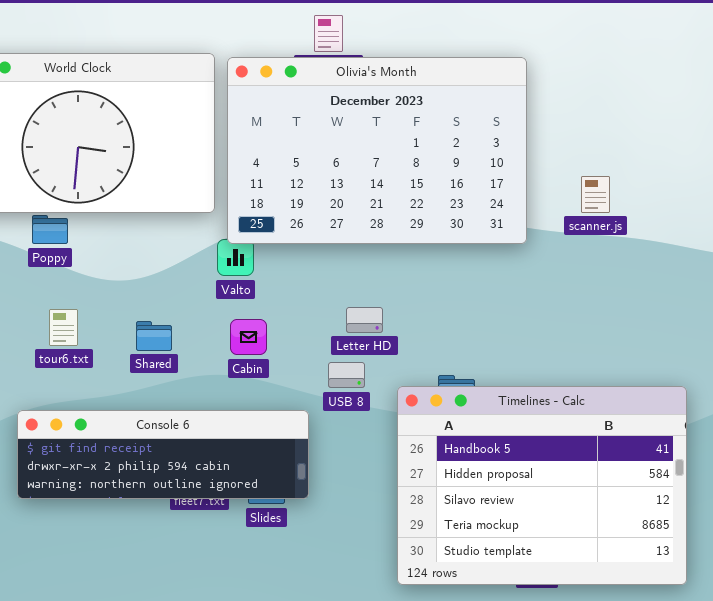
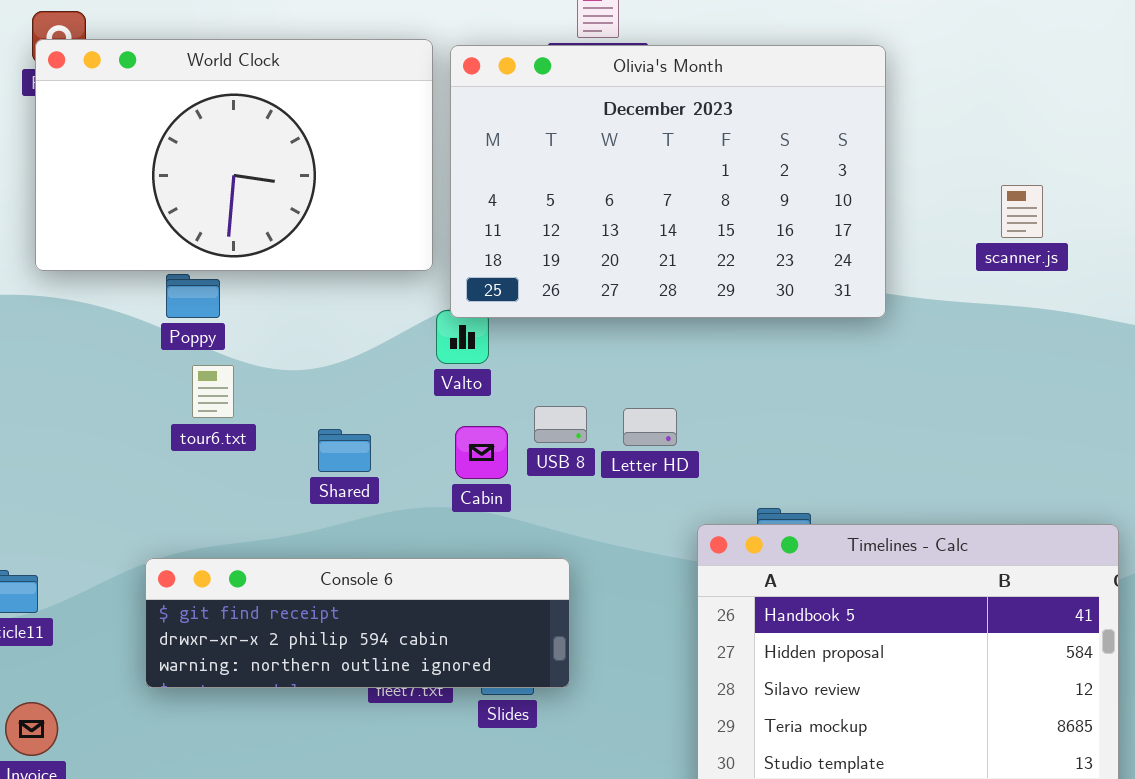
scanner.js: [581,176,610,213] -> [1001,185,1043,238], moved
tour6.txt: [49,309,78,346] -> [192,365,234,418], moved
USB 8: [328,362,365,388] -> [534,406,587,443], moved

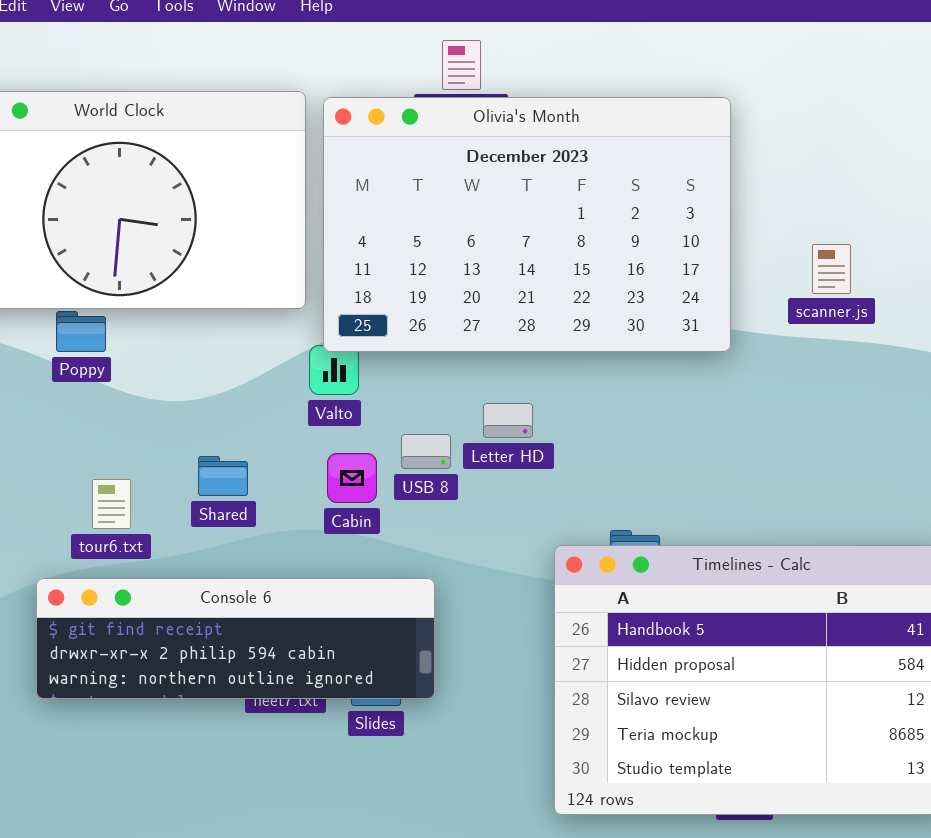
scanner.js: [1001,185,1043,238] -> [812,244,851,294], moved
tour6.txt: [192,365,234,418] -> [92,479,131,529], moved
Letter HD: [623,408,677,446] -> [483,403,533,438], moved

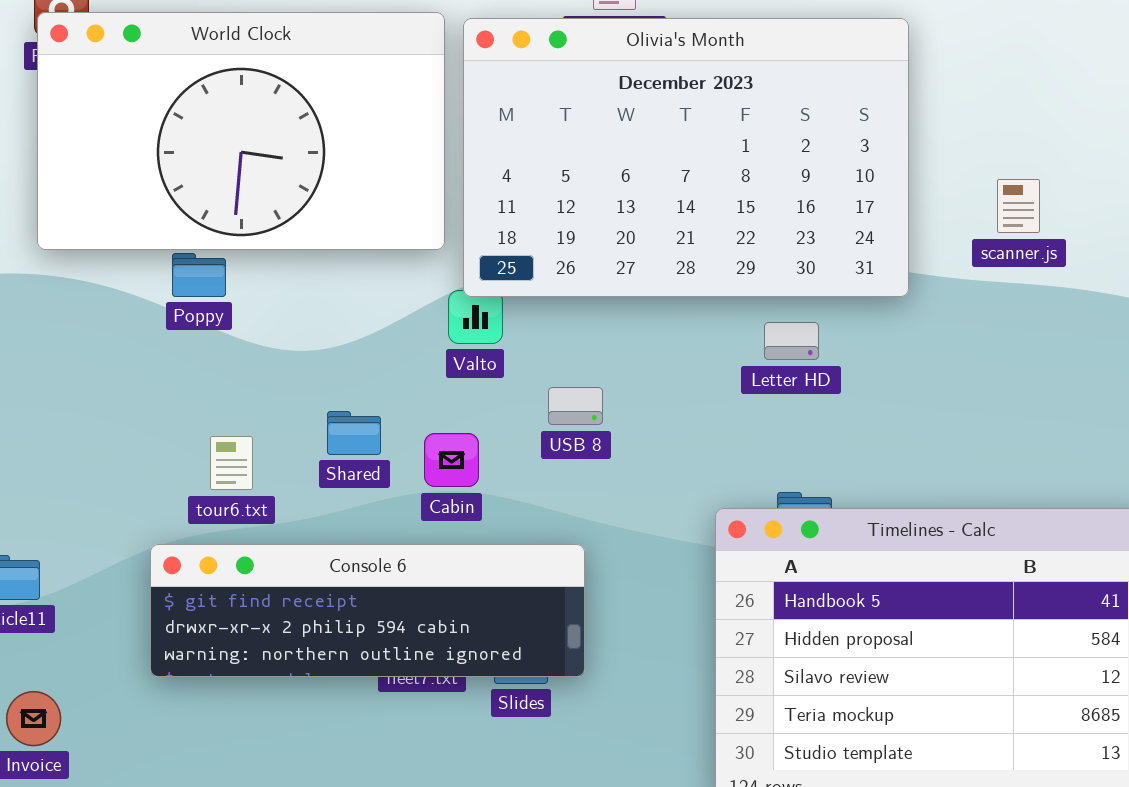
Letter HD: [483,403,533,438] -> [764,322,819,360], moved
Cabin: [327,453,377,503] -> [424,433,479,487], moved

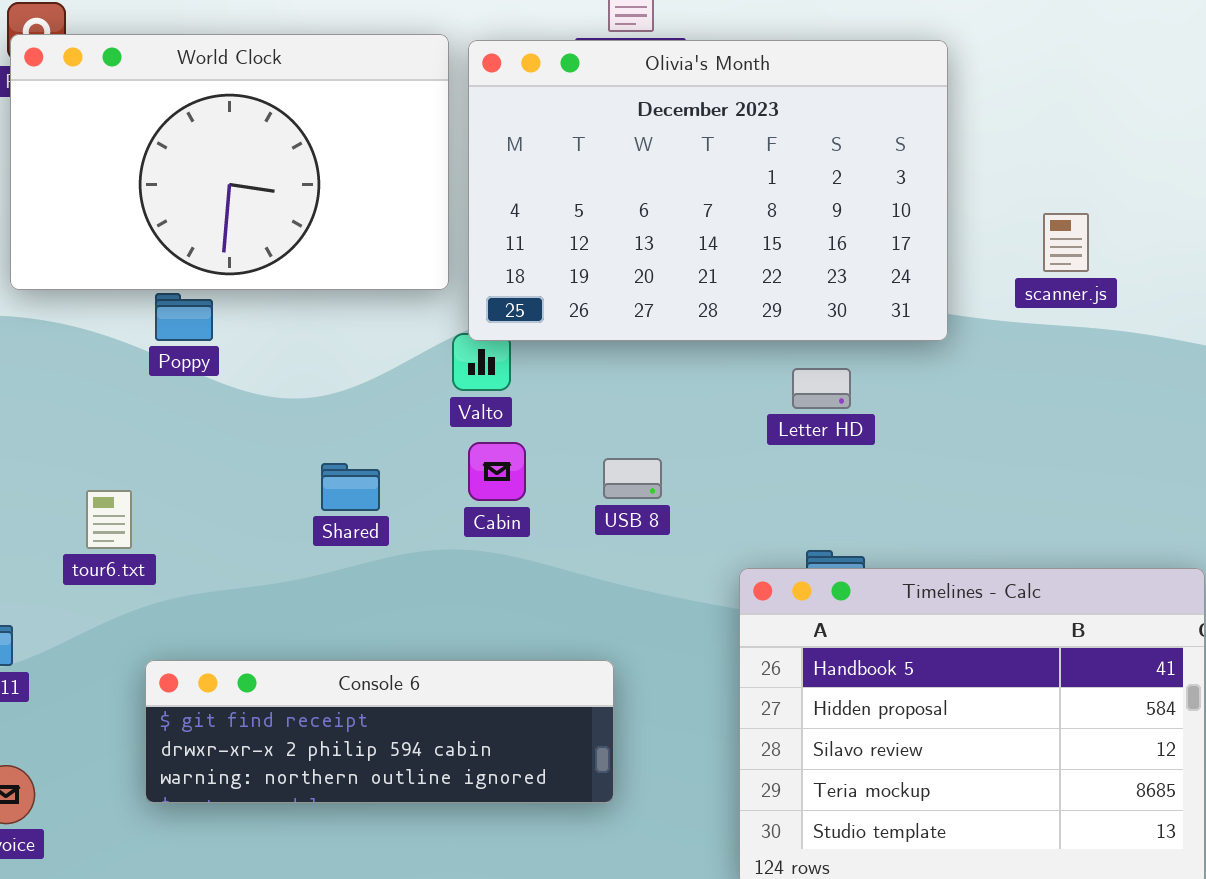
USB 8: [548,387,603,425] -> [603,458,662,499], moved
Cabin: [424,433,479,487] -> [468,442,526,501], moved
tour6.txt: [210,436,253,490] -> [86,490,132,549], moved
Console 6: [150,544,585,677] -> [145,660,614,803], moved

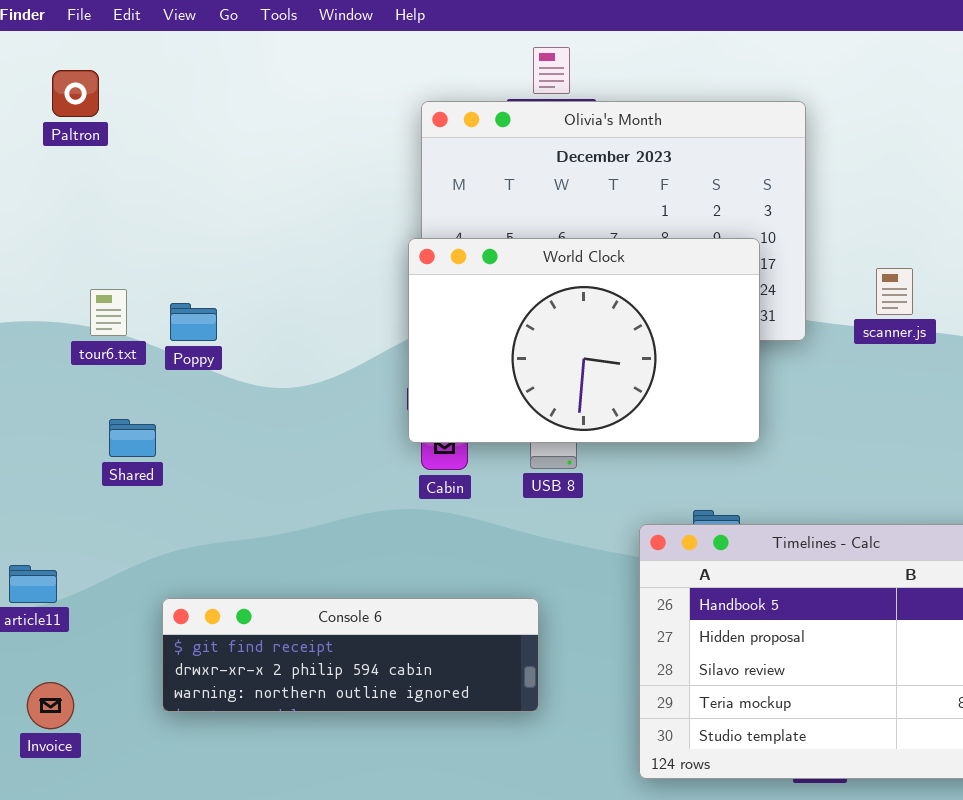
World Clock: [10,34,449,290] -> [408,238,760,443], moved
scanner.js: [1043,213,1089,272] -> [876,268,913,315], moved
Shared: [321,463,380,511] -> [109,419,156,457], moved
tour6.txt: [86,490,132,549] -> [90,289,127,336], moved

